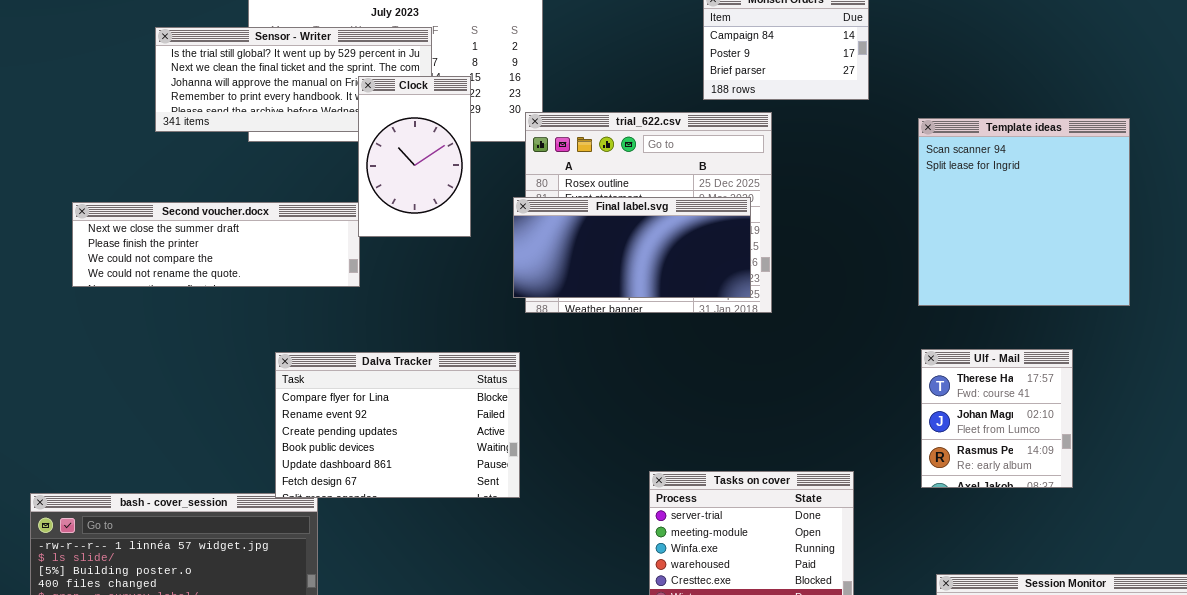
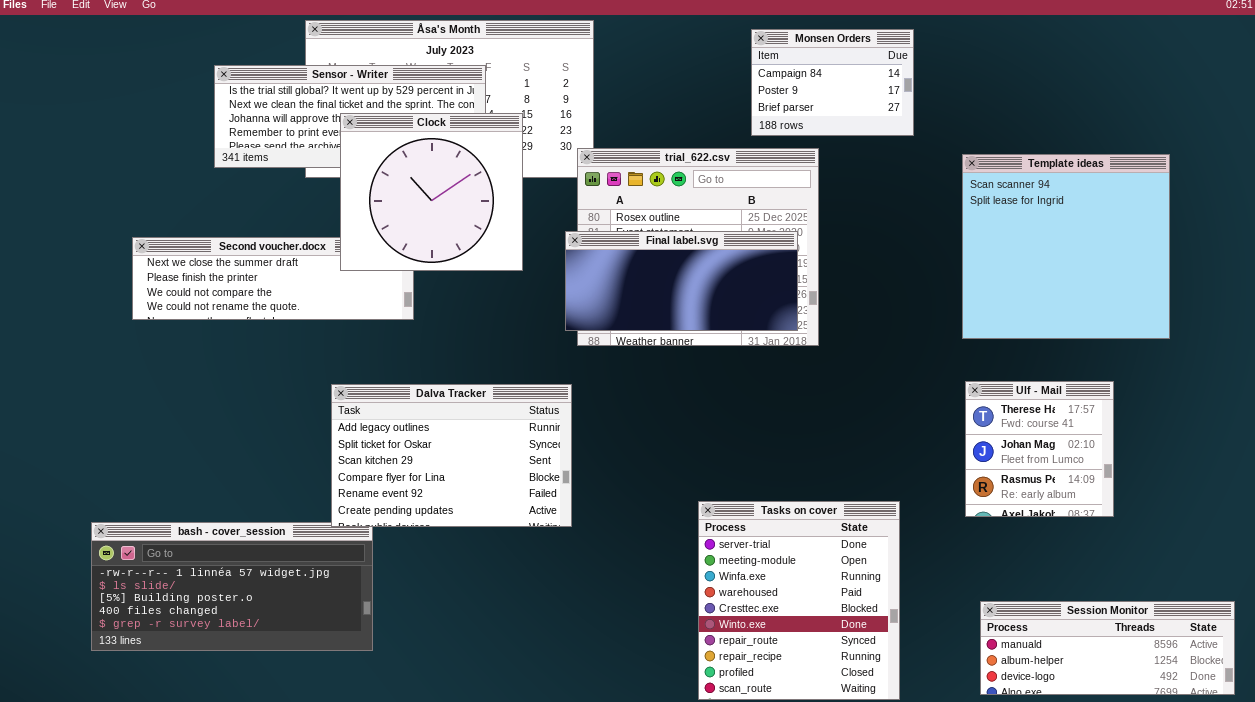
Clock: [358,76,471,237] -> [340,113,523,271], resized
Dalva Tracker: [275,352,520,498] -> [331,384,572,527], scrolled up 3 rows

